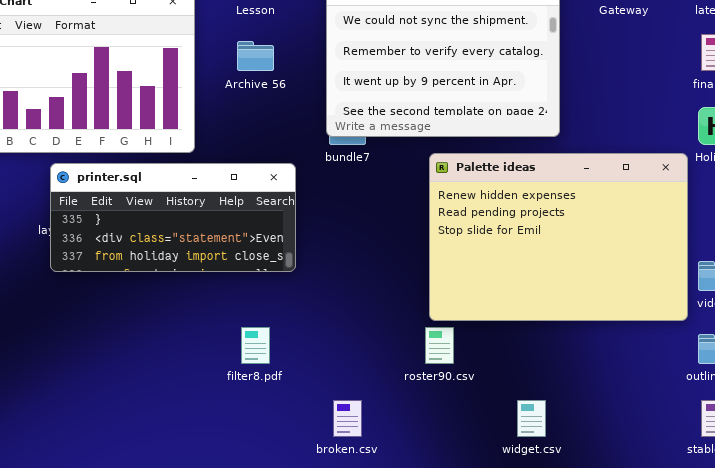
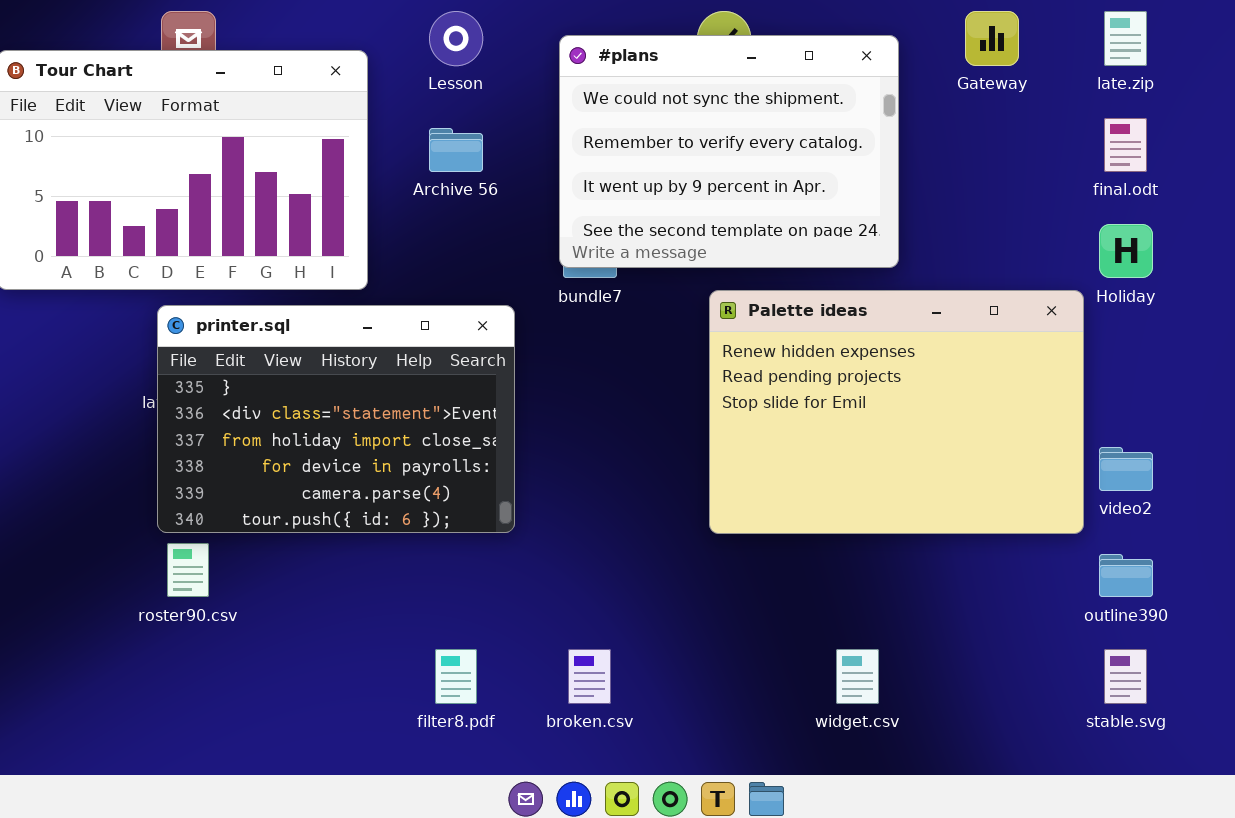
printer.sql: [50,163,296,272] -> [157,305,515,533], resized
filter8.pdf: [241,327,270,364] -> [435,649,477,704], moved
roster90.csv: [425,327,454,364] -> [167,543,209,597], moved

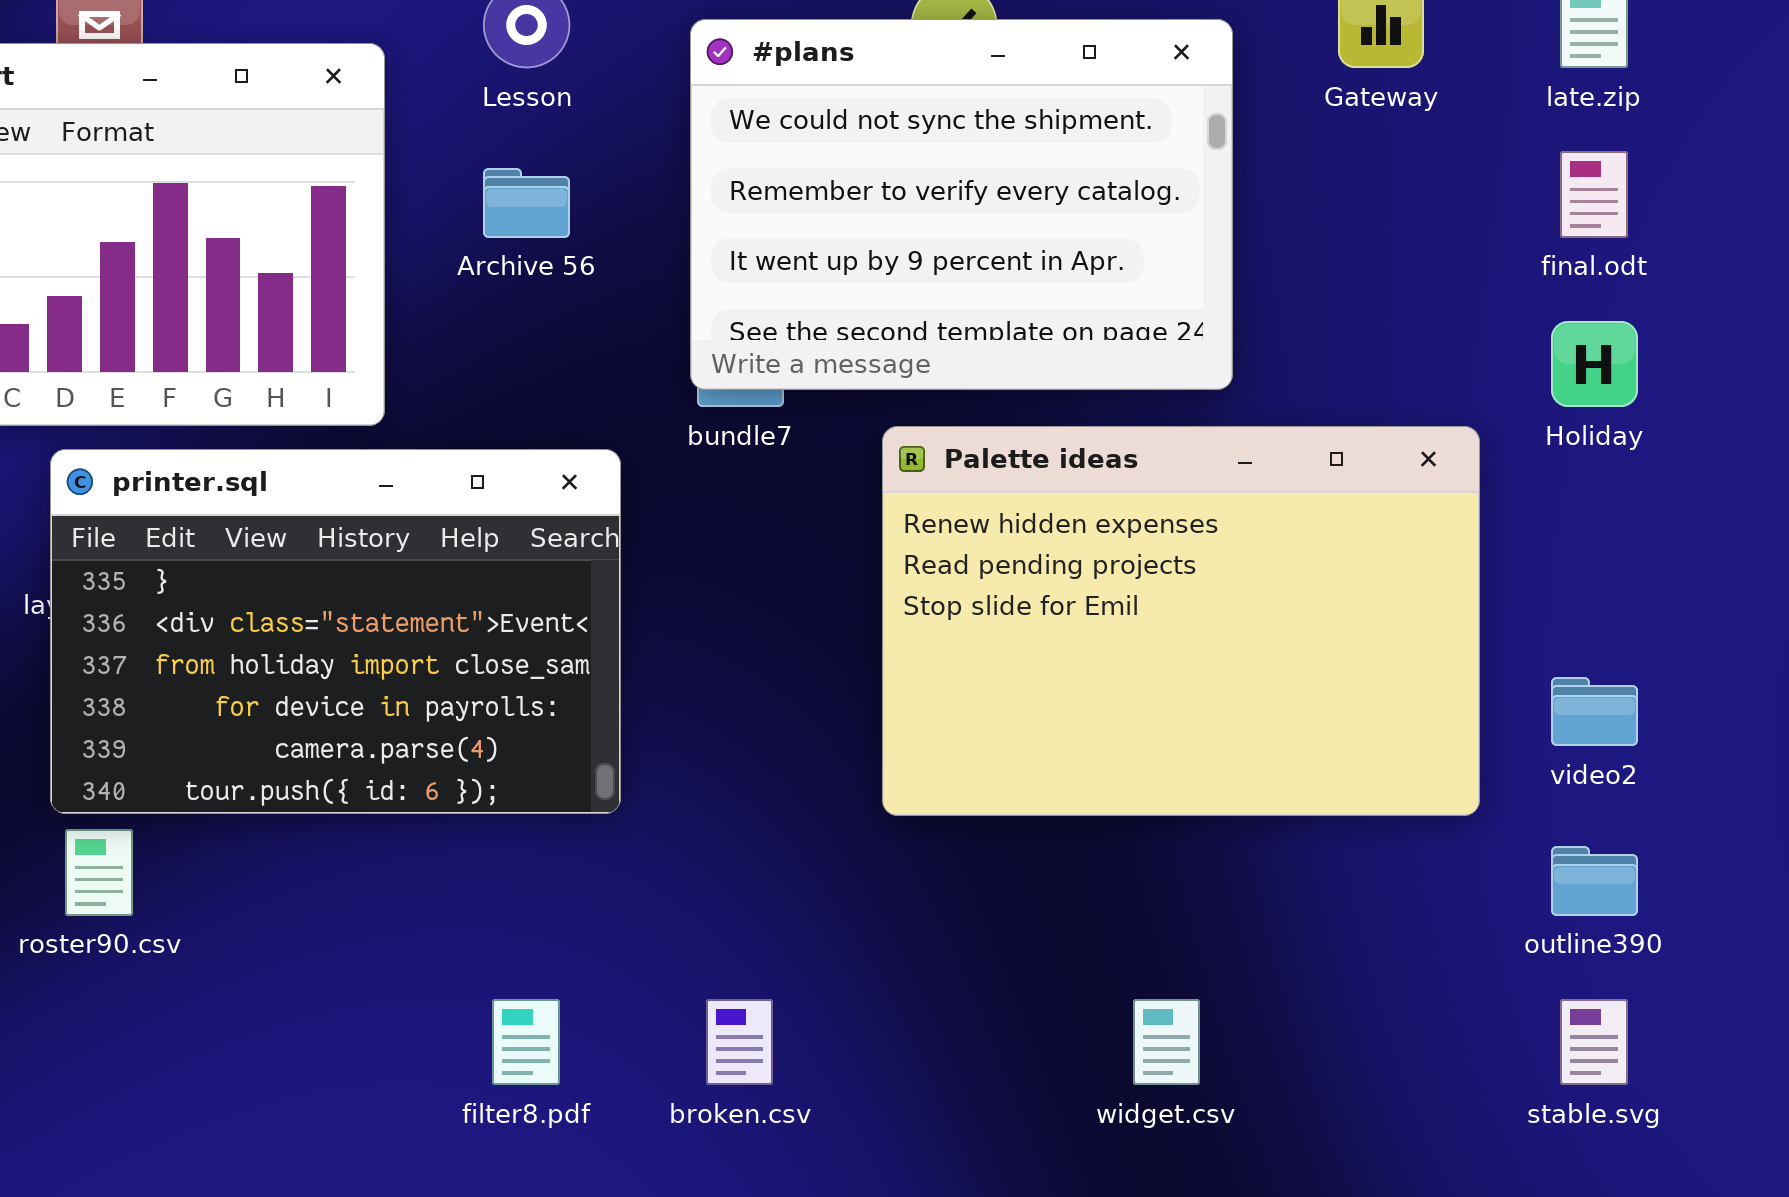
Palette ideas: [709,290,1084,534] -> [882,426,1480,816], moved

